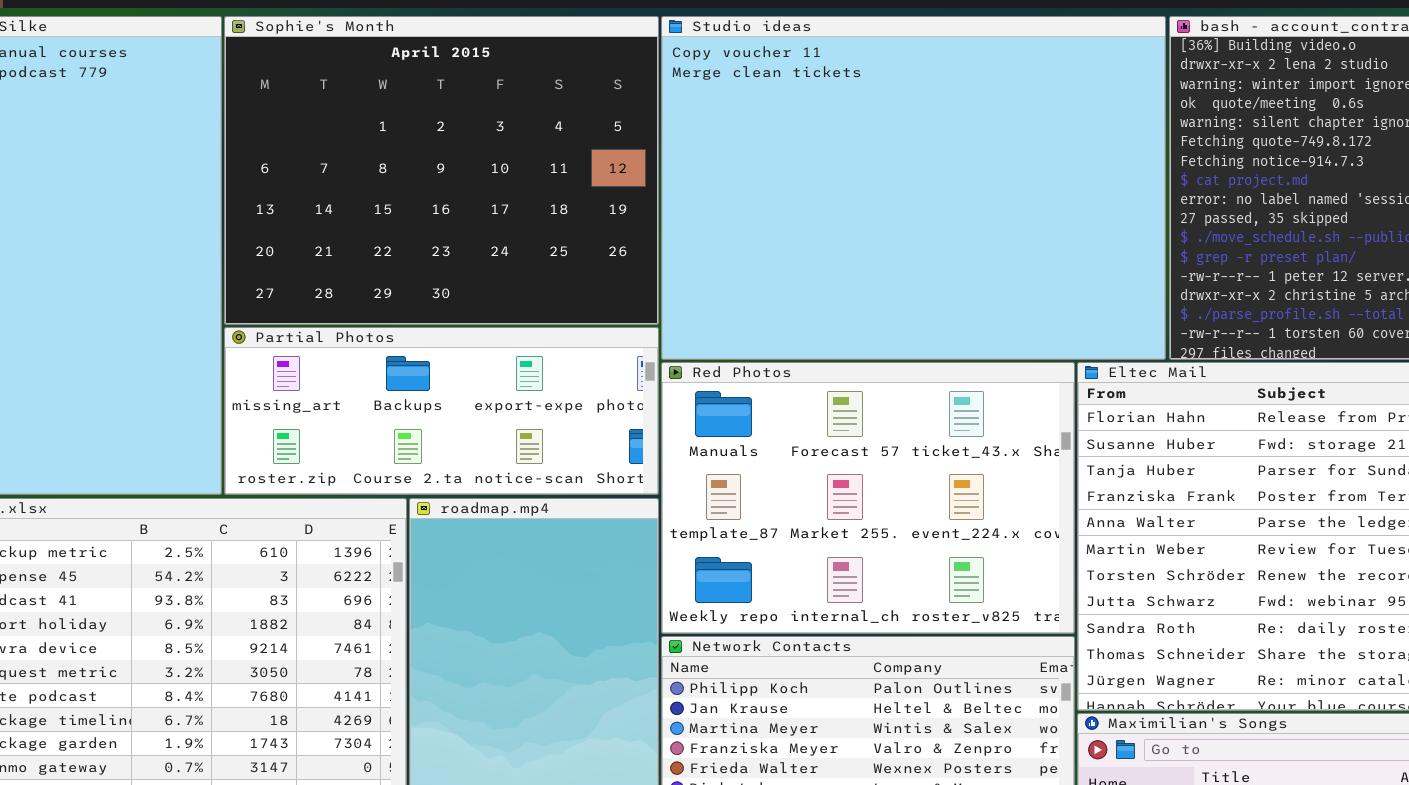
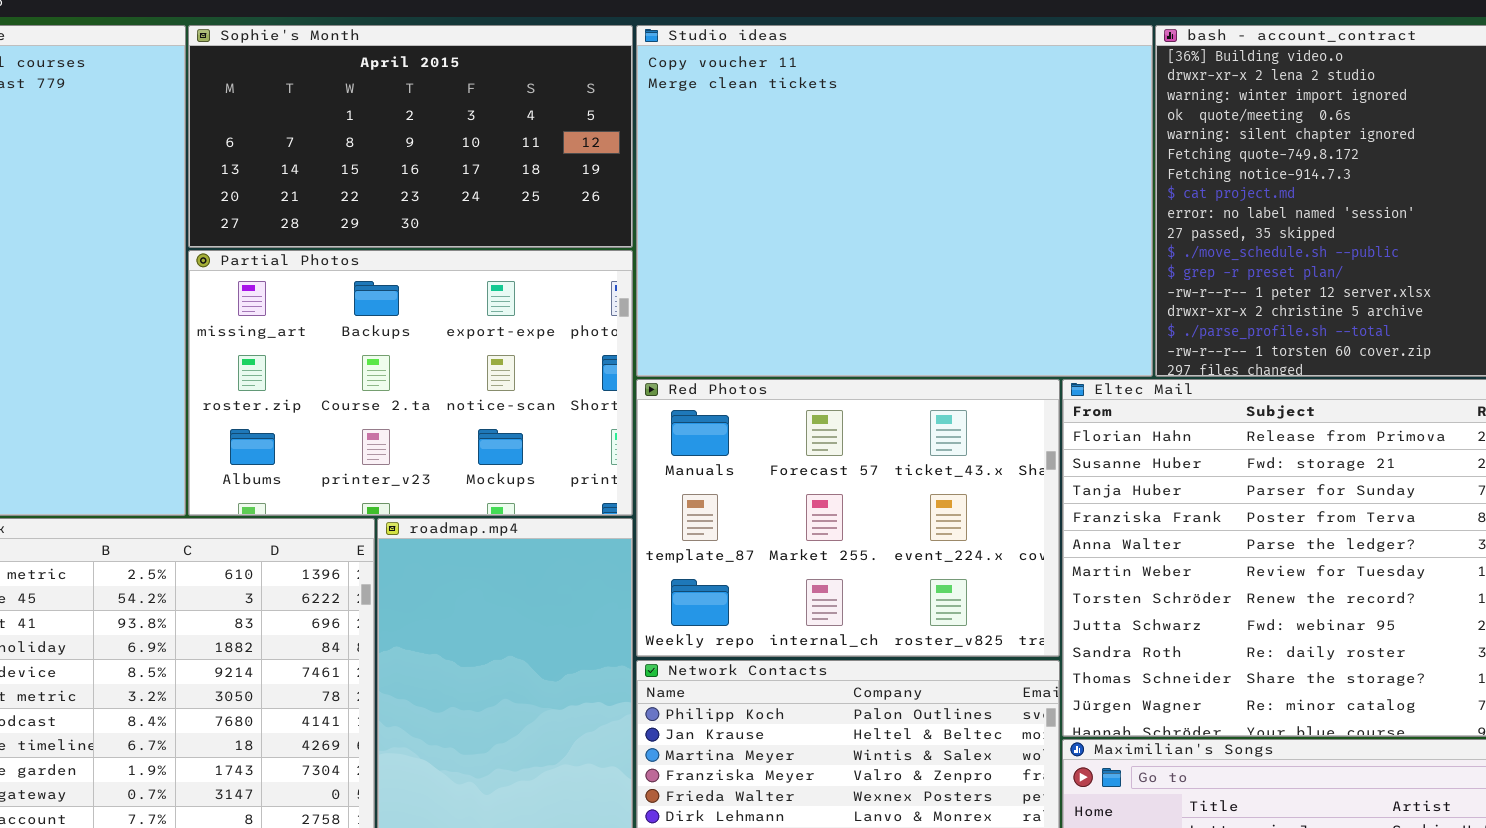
Sophie's Month: [224,16,659,325] -> [188,25,633,248], resized
Partial Photos: [224,327,659,495] -> [188,250,633,516], resized

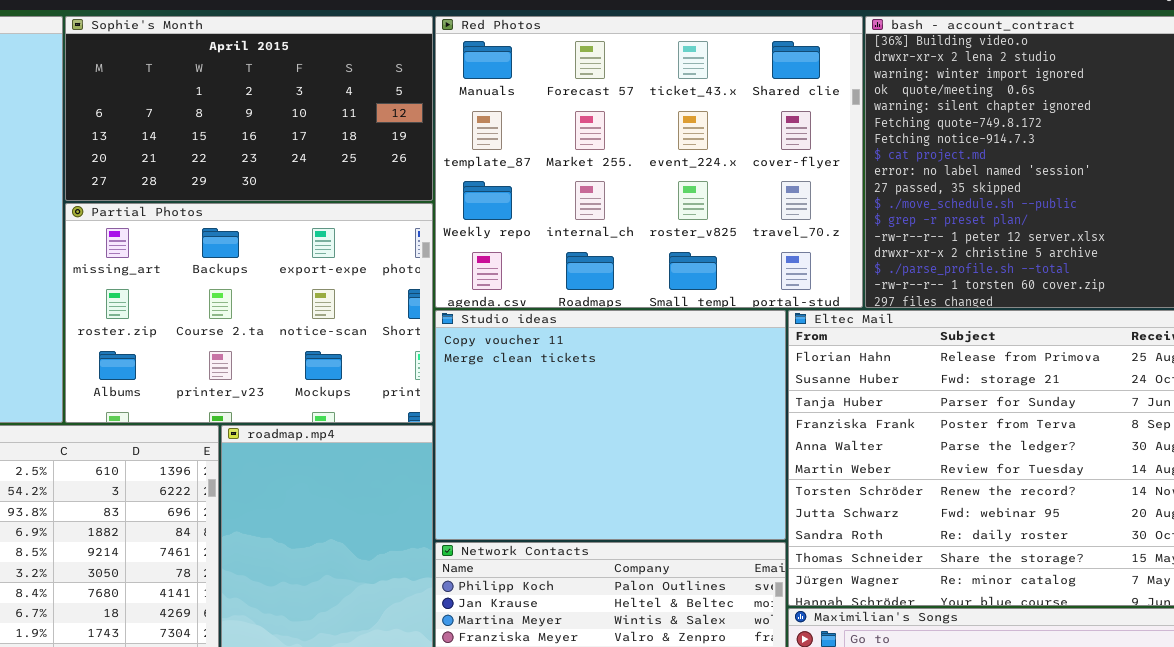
Studio ideas: [636,25,1153,377] -> [435,310,786,540], moved, resized
Red Photos: [636,379,1060,657] -> [435,16,863,308], moved, resized

